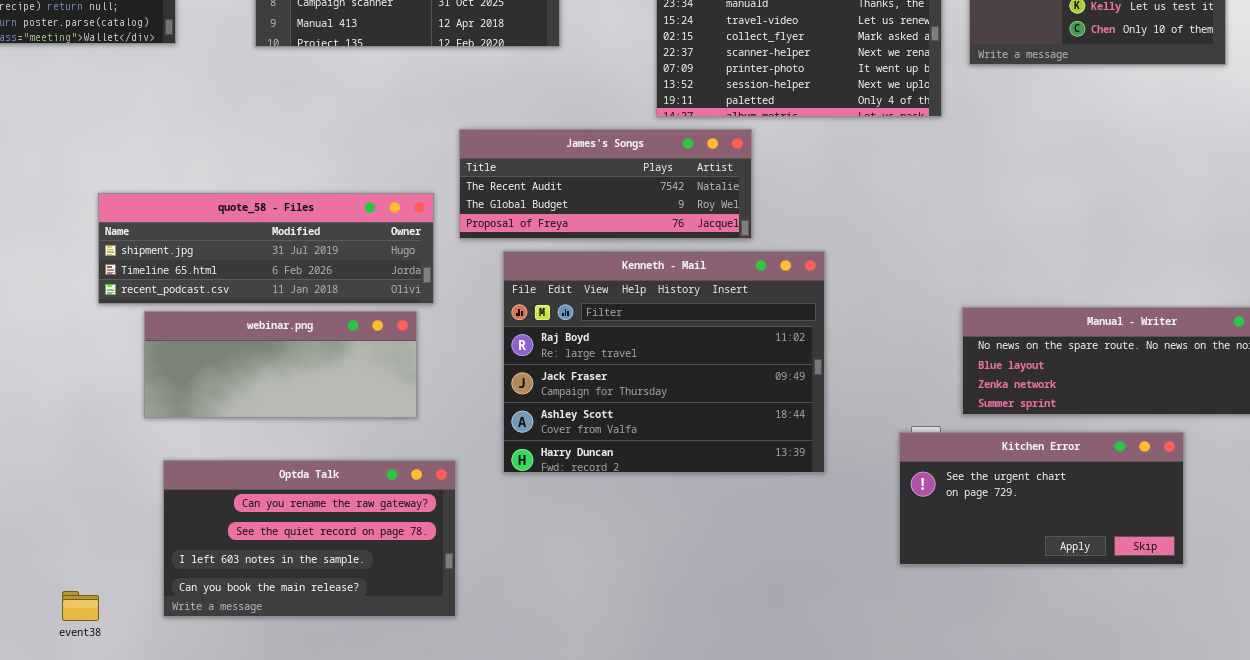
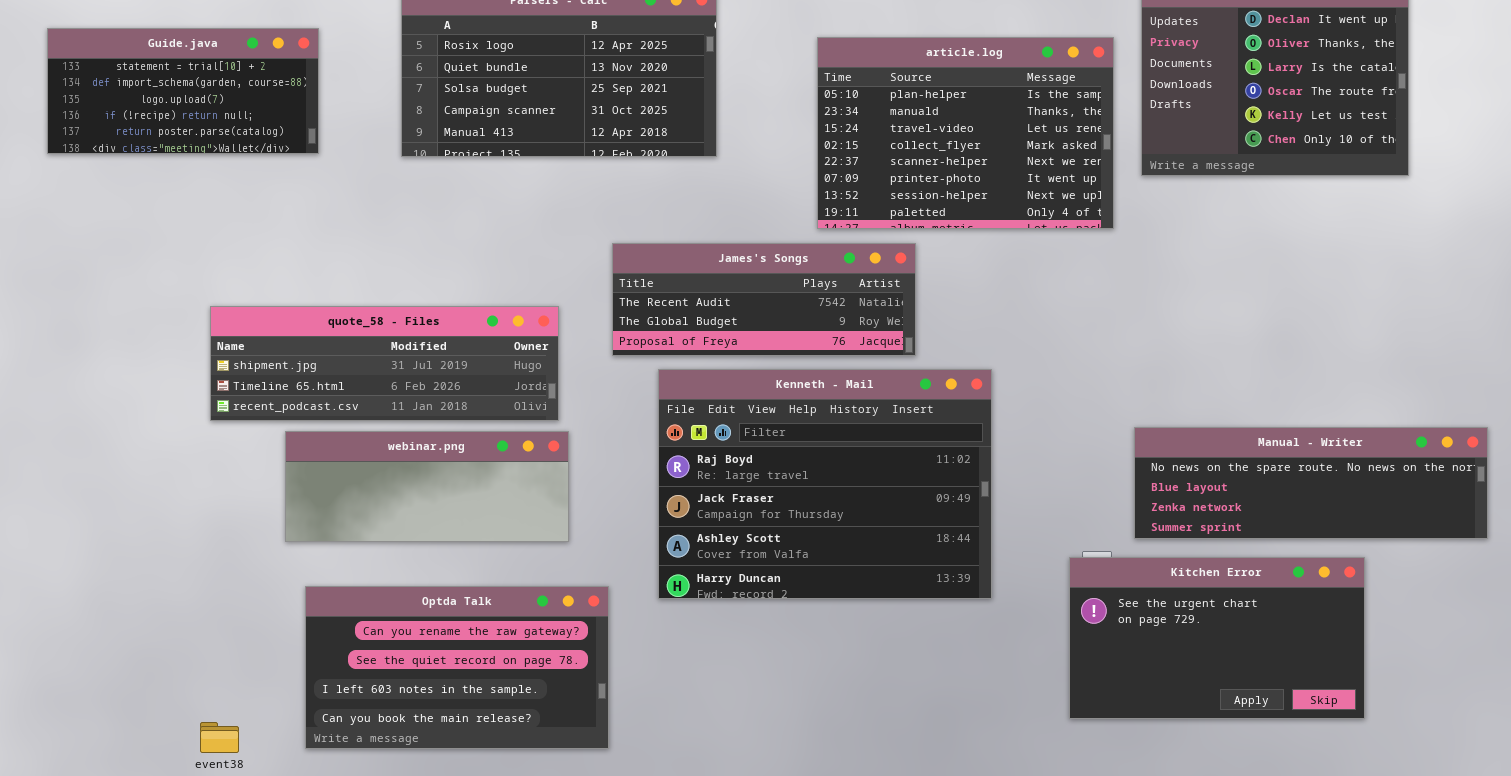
quote_58 - Files: [98,193,434,304] -> [210,306,559,421], moved
Kitchen Error: [899,432,1184,565] -> [1069,557,1365,719], resized

